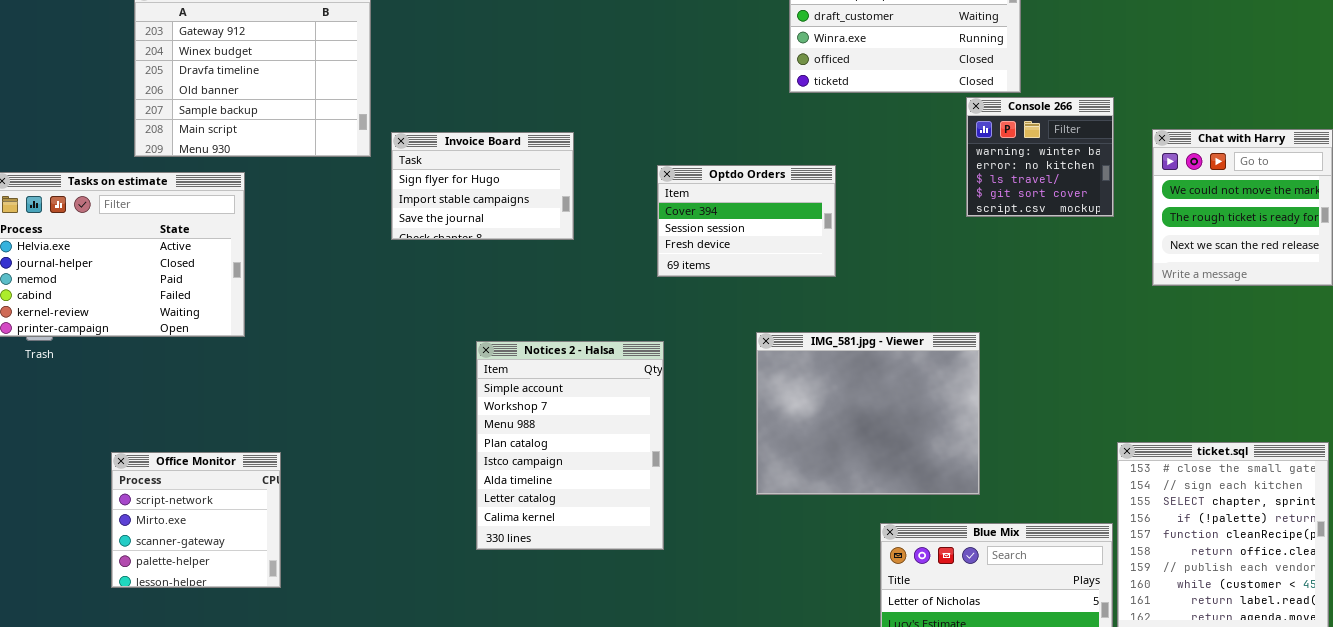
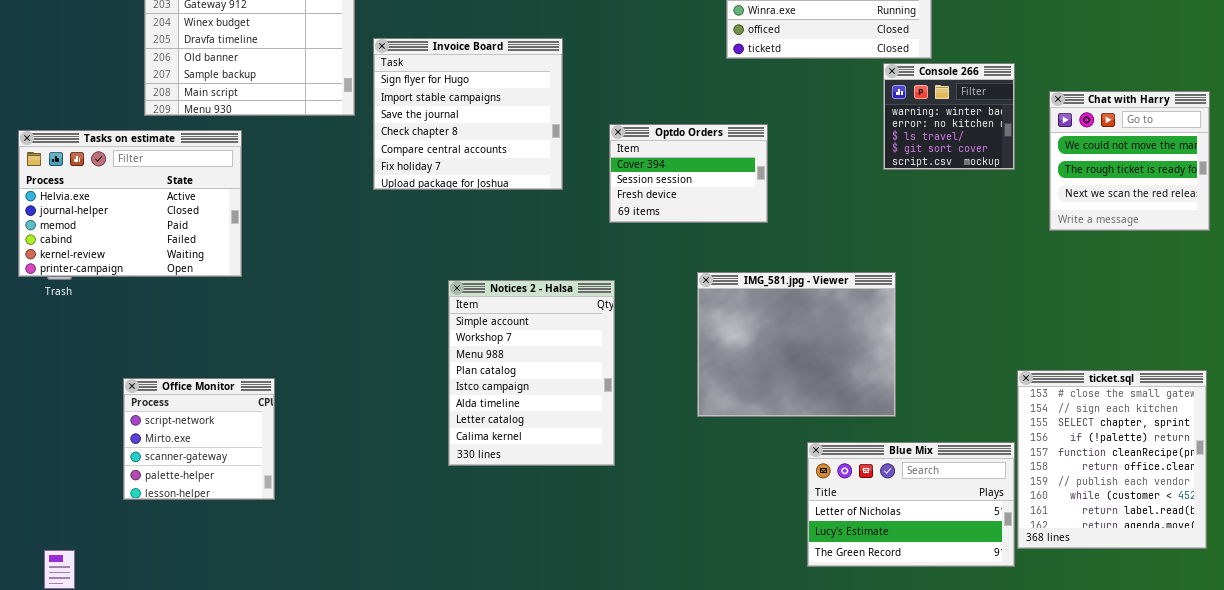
Invoice Board: [391,132,574,240] -> [373,38,563,190], resized

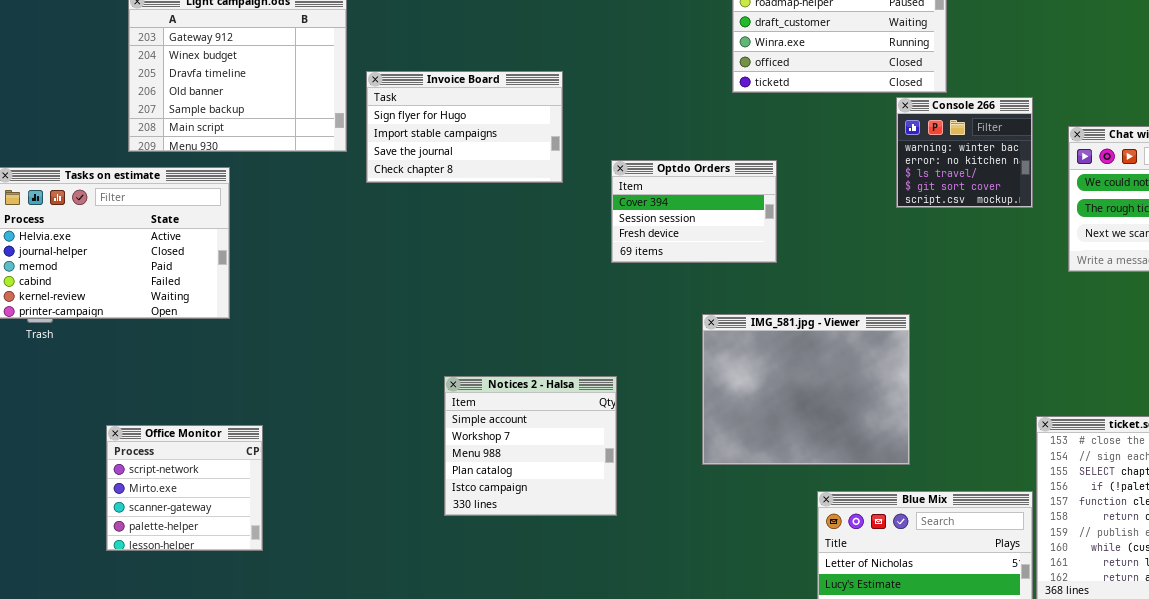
Invoice Board: [373,38,563,190] -> [366,71,563,183], resized
Notices 2 - Halsa: [448,280,615,466] -> [444,376,617,516], resized

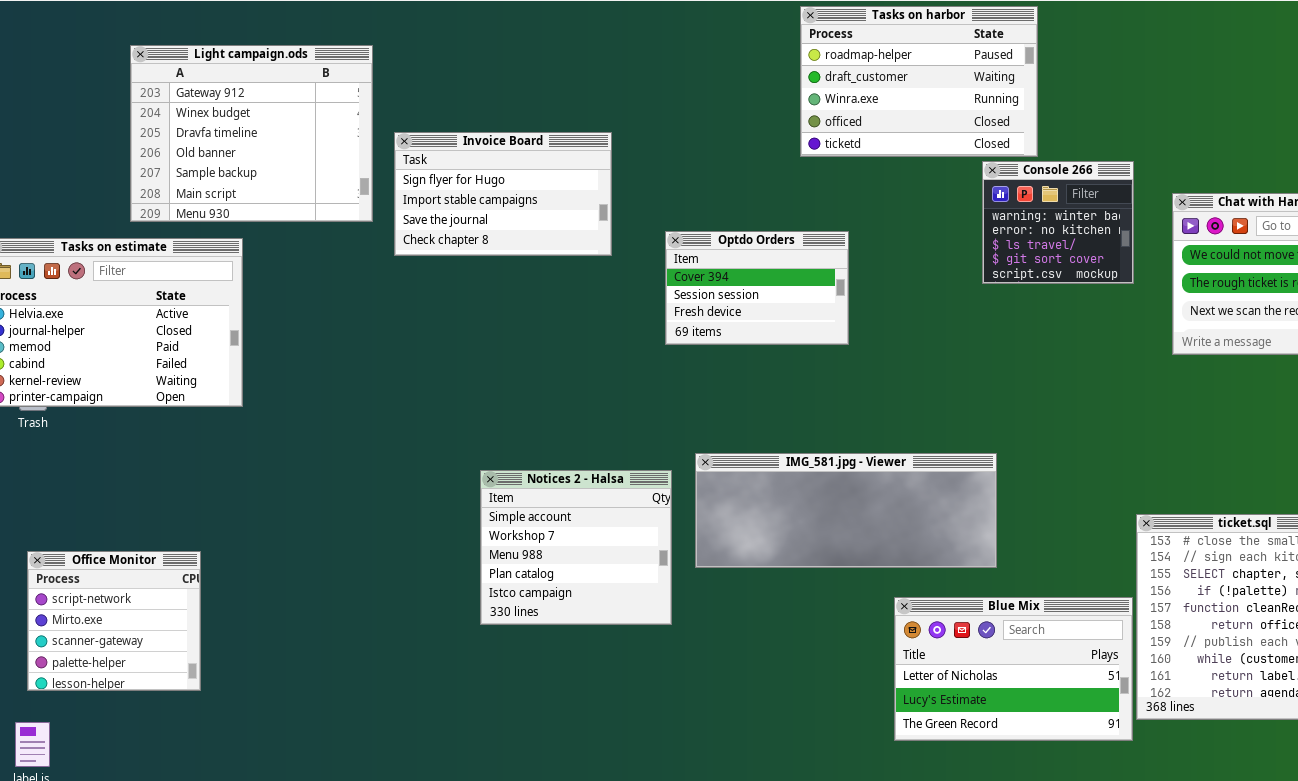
IMG_581.jpg - Viewer: [702,314,910,465] -> [695,453,997,568], resized
Office Monitor: [106,425,263,551] -> [27,551,201,691], moved

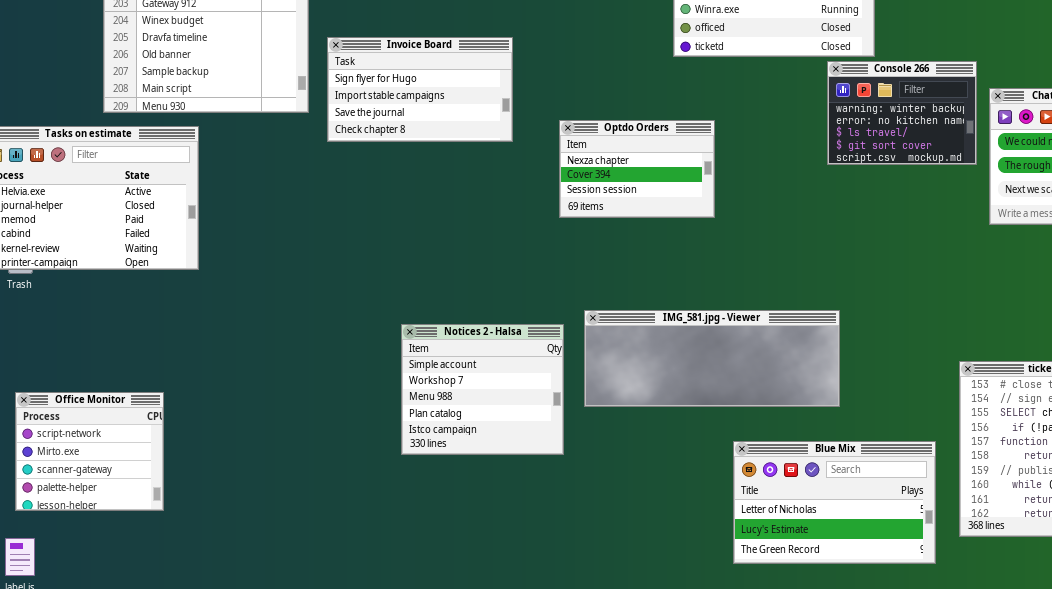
Console 266: [982,161,1134,284] -> [827,61,977,165], resized
Optdo Orders: [665,231,849,345] -> [559,120,715,218], scrolled up 1 row
Blue Mix: [894,597,1133,741] -> [733,441,936,564], moved

